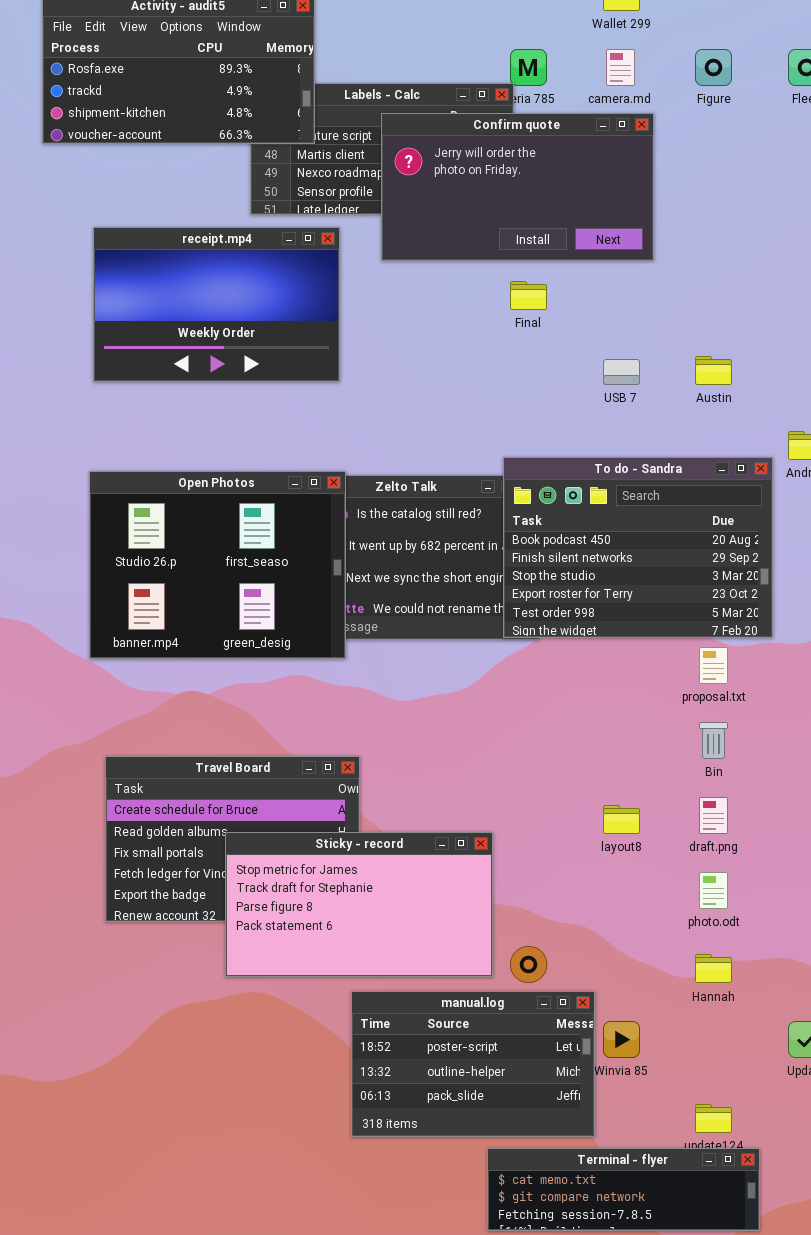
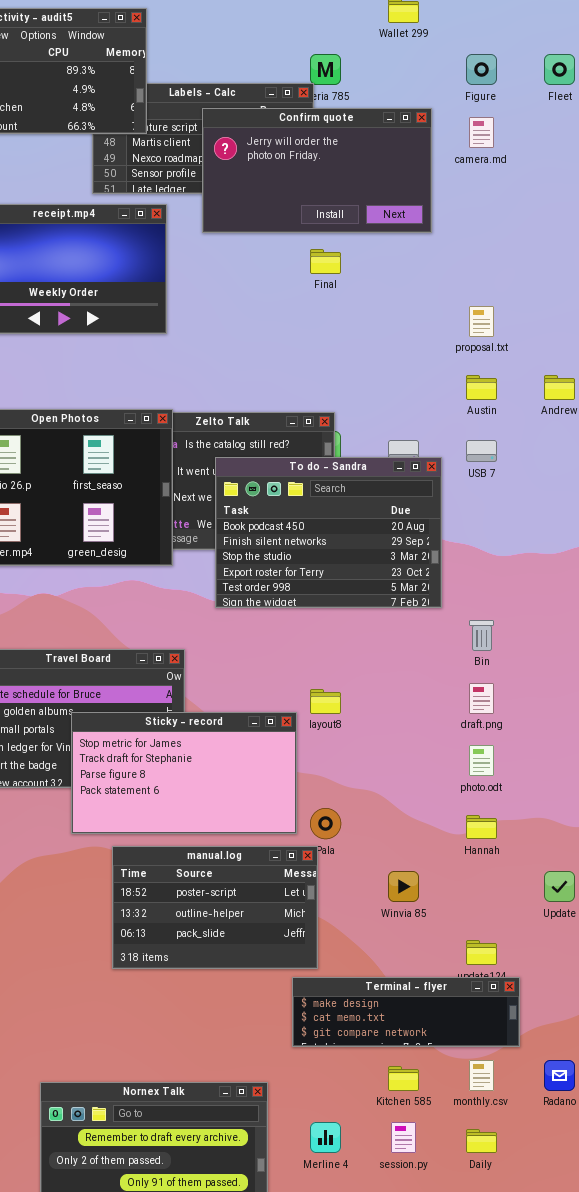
camera.md: [606,49,635,86] -> [469,117,494,148], moved
Austin: [695,356,732,385] -> [466,375,497,400], moved
USB 7: [603,359,640,385] -> [466,440,497,462], moved
To do - Sandra: [503,457,773,638] -> [215,457,442,608], moved
proposal.txt: [699,647,728,684] -> [469,306,494,337], moved
layout8: [603,805,640,834] -> [310,689,341,714], moved
manual.log: [351,991,595,1137] -> [112,846,318,969], moved
Terminal - flyer: [487,1148,760,1231] -> [292,977,520,1047], scrolled up 1 row

